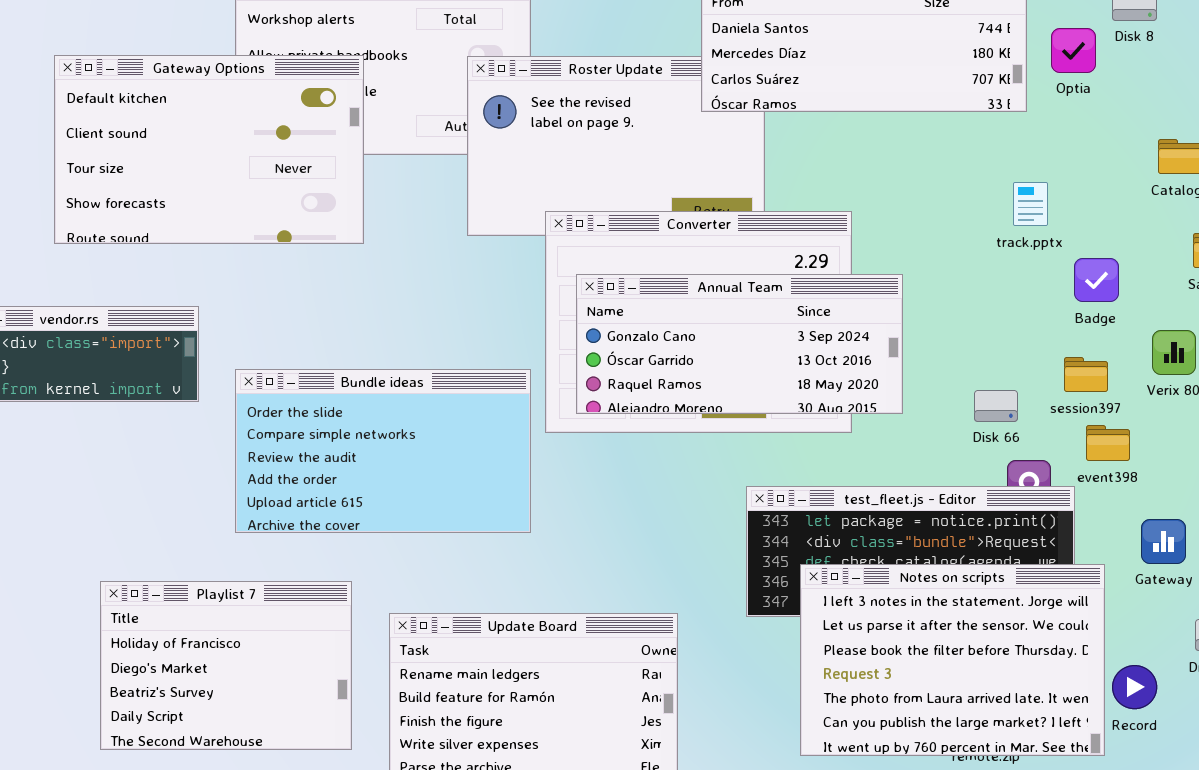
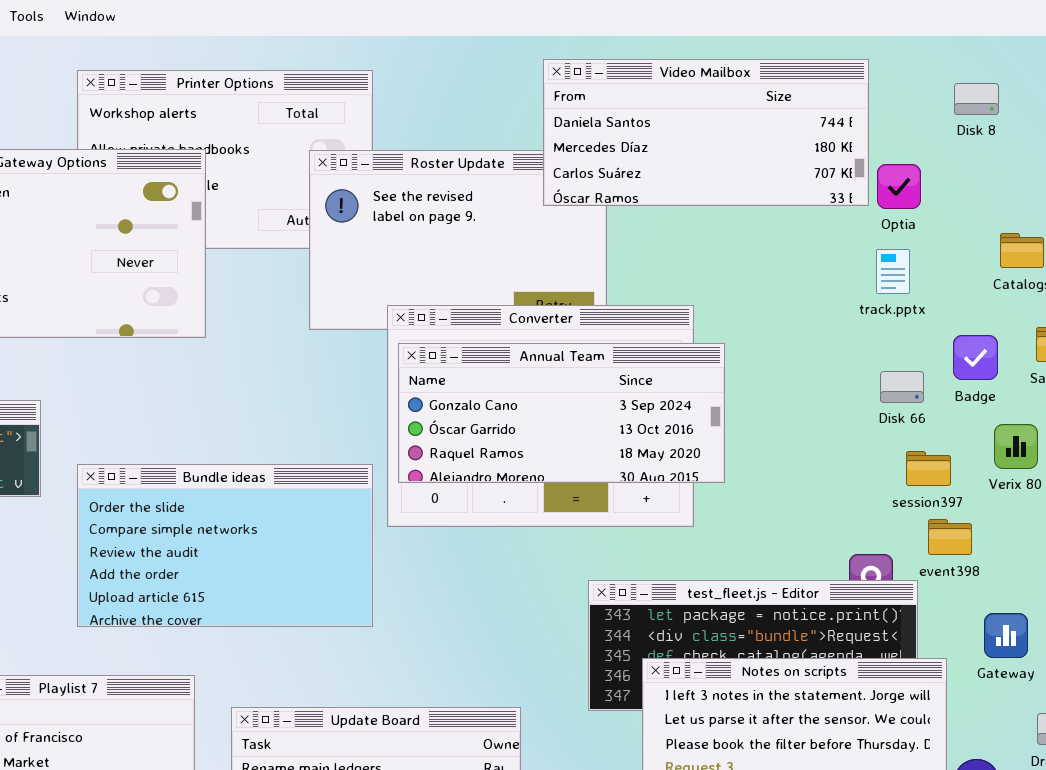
Optia: [1051,28,1096,73] -> [877,164,921,209], moved
track.pptx: [1013,182,1048,226] -> [876,249,910,294], moved
Badge: [1074,258,1119,302] -> [953,335,998,380], moved
Annual Team: [576,274,903,414] -> [398,343,725,483], moved
Disk 66: [974,390,1018,422] -> [880,371,924,403], moved

